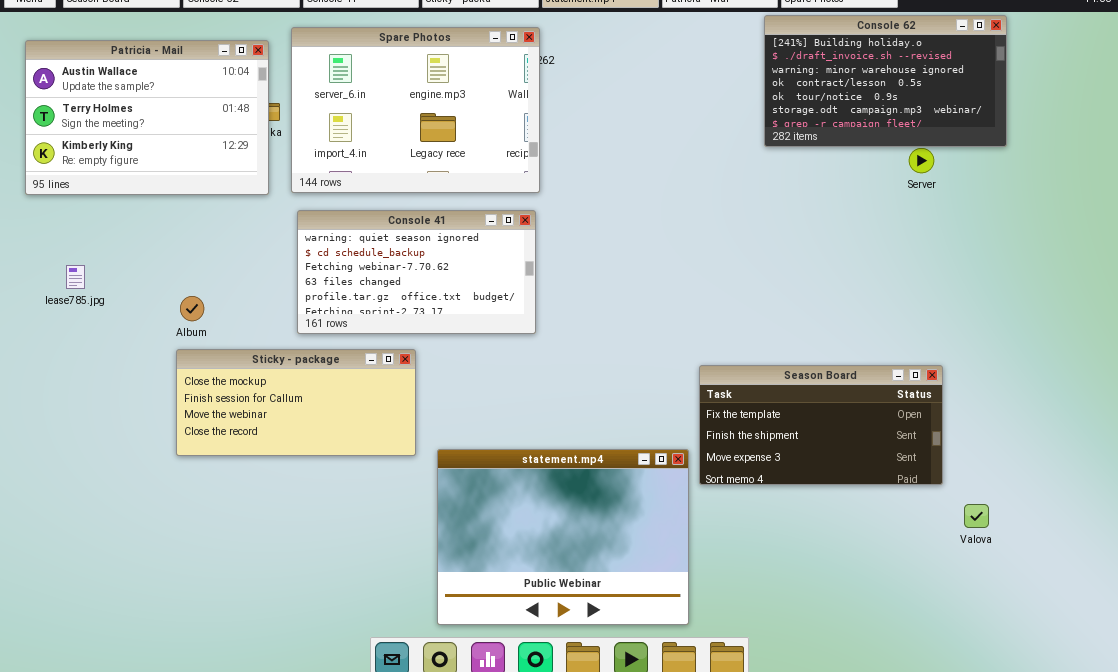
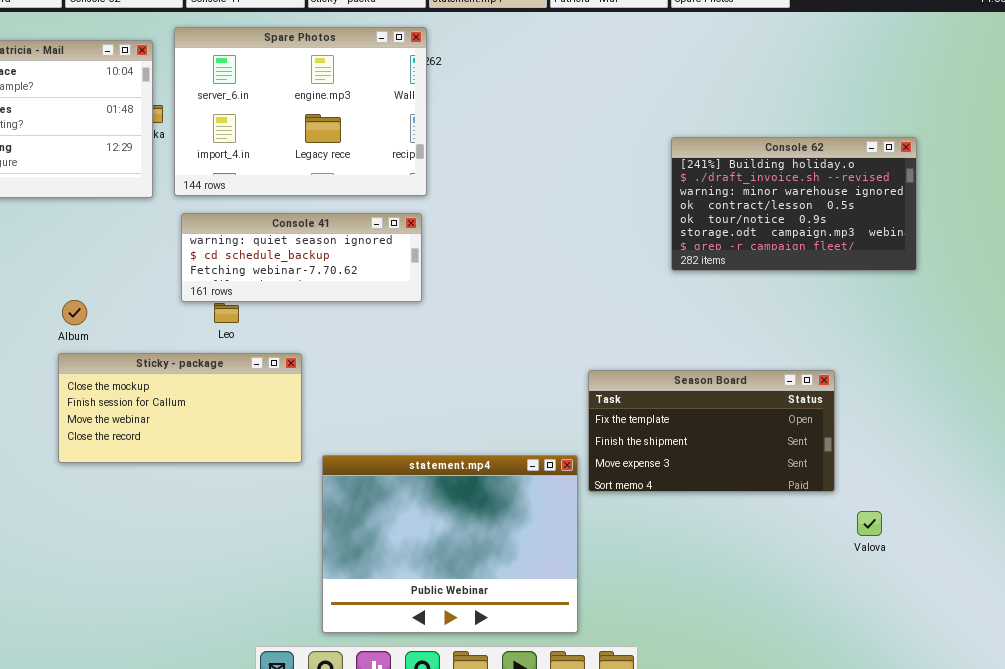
Console 62: [764,15,1007,147] -> [671,137,917,271], moved
Console 41: [297,210,536,334] -> [181,213,422,302], resized

